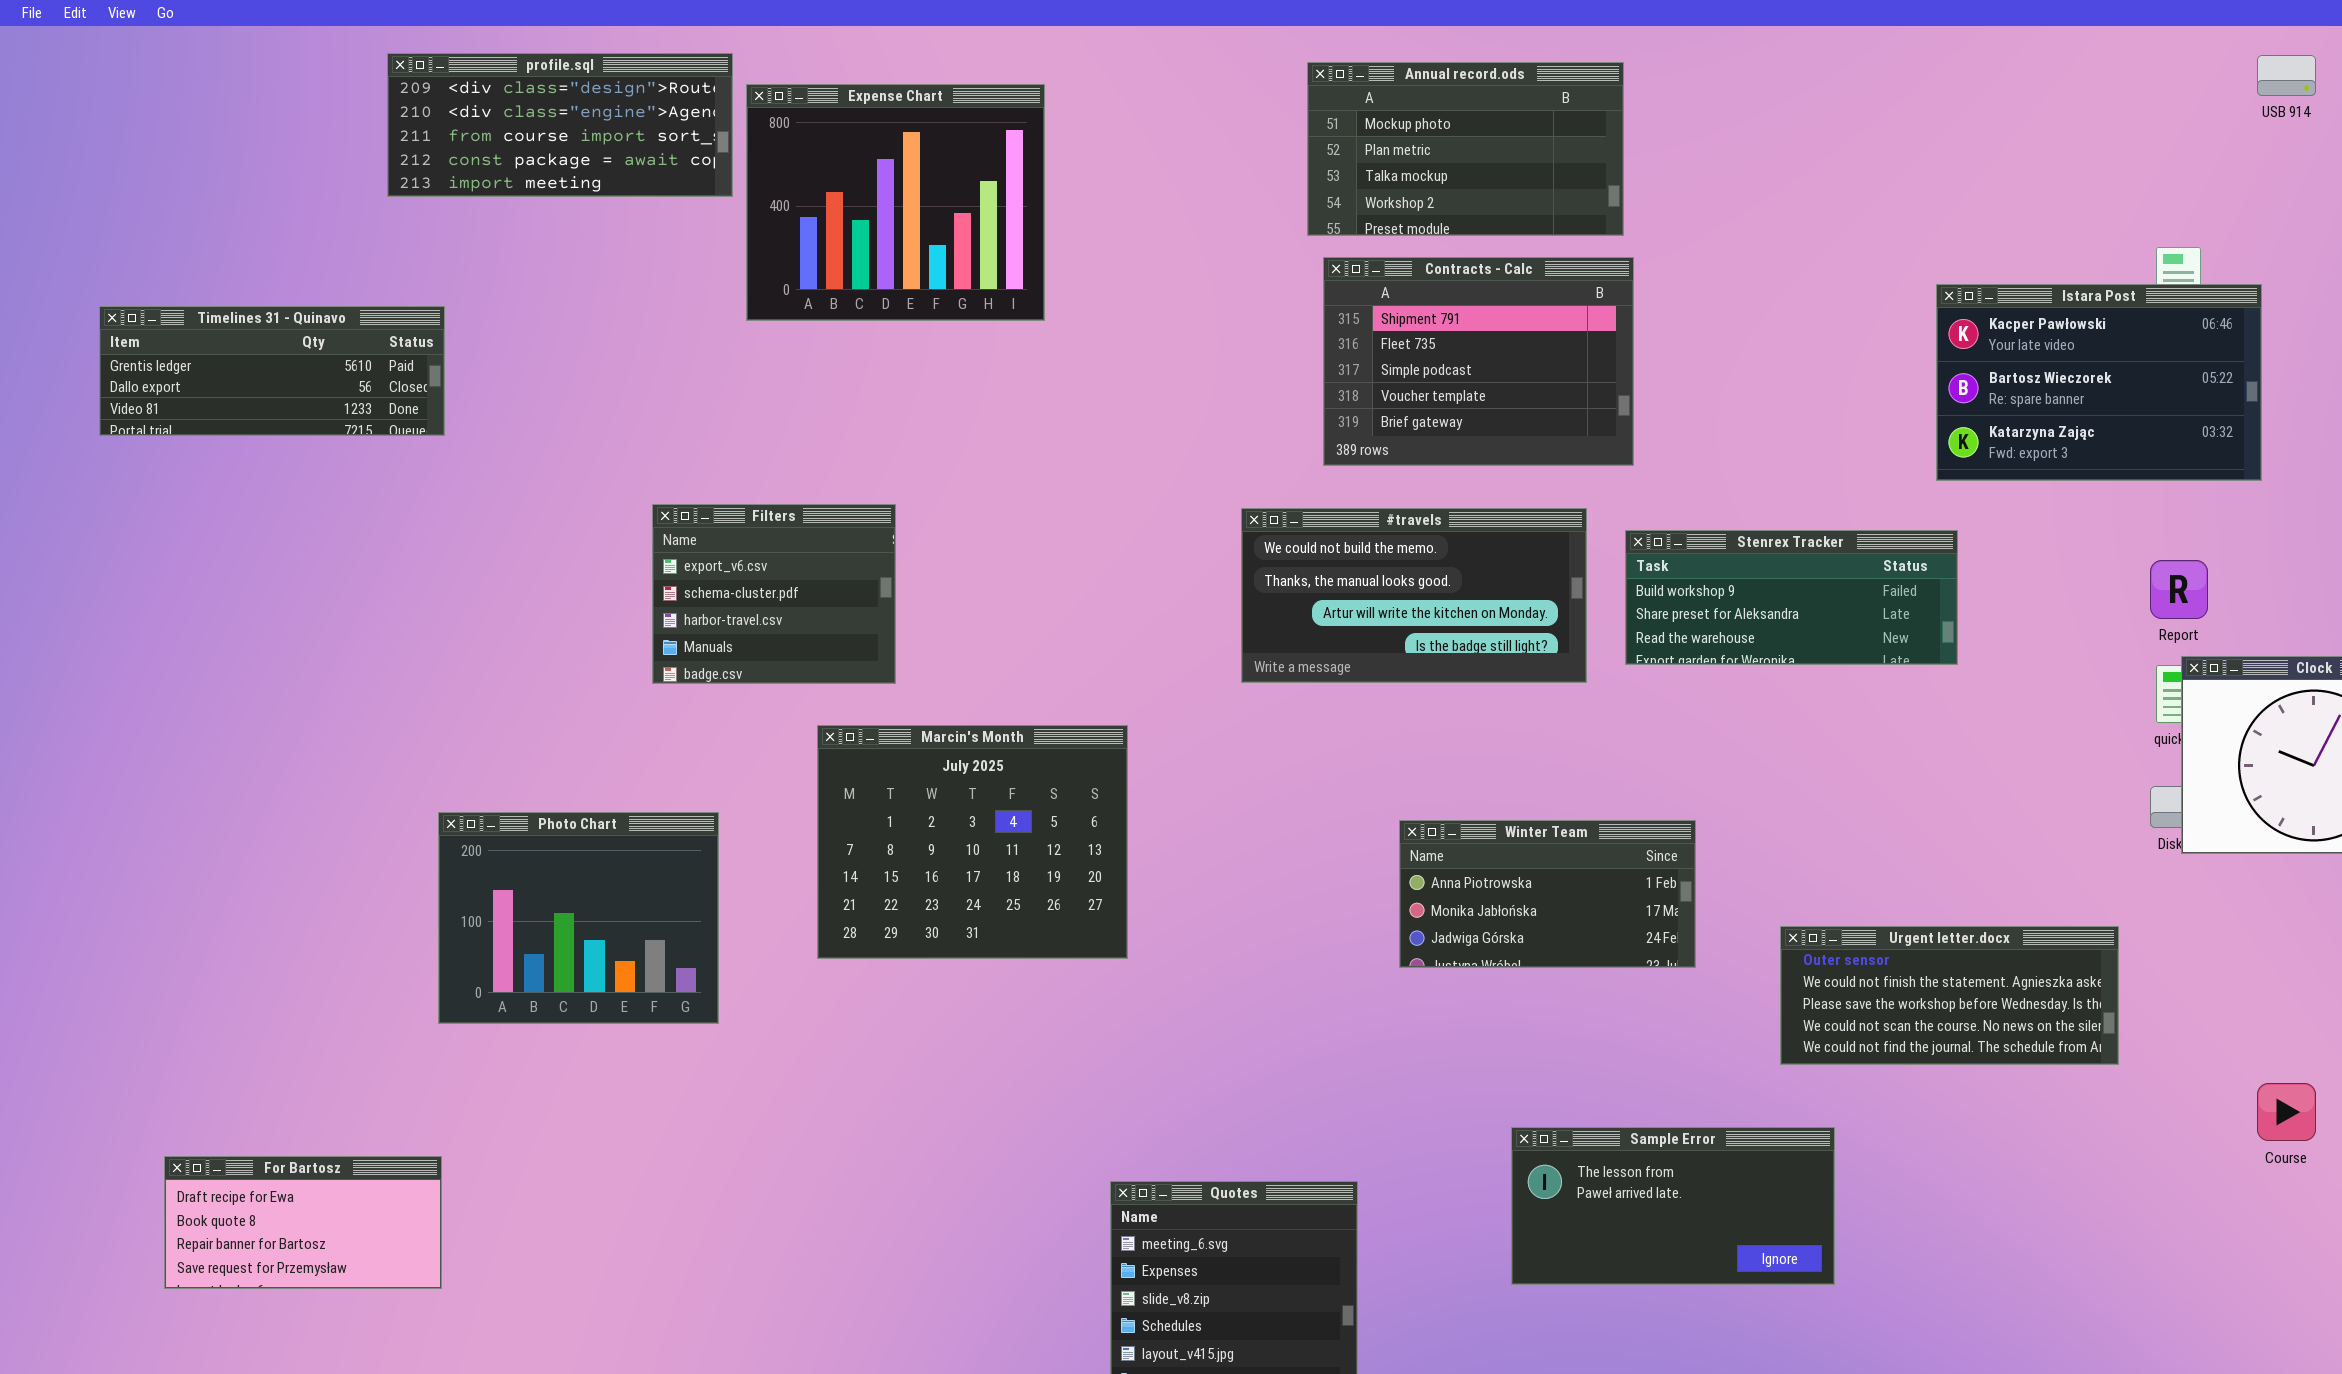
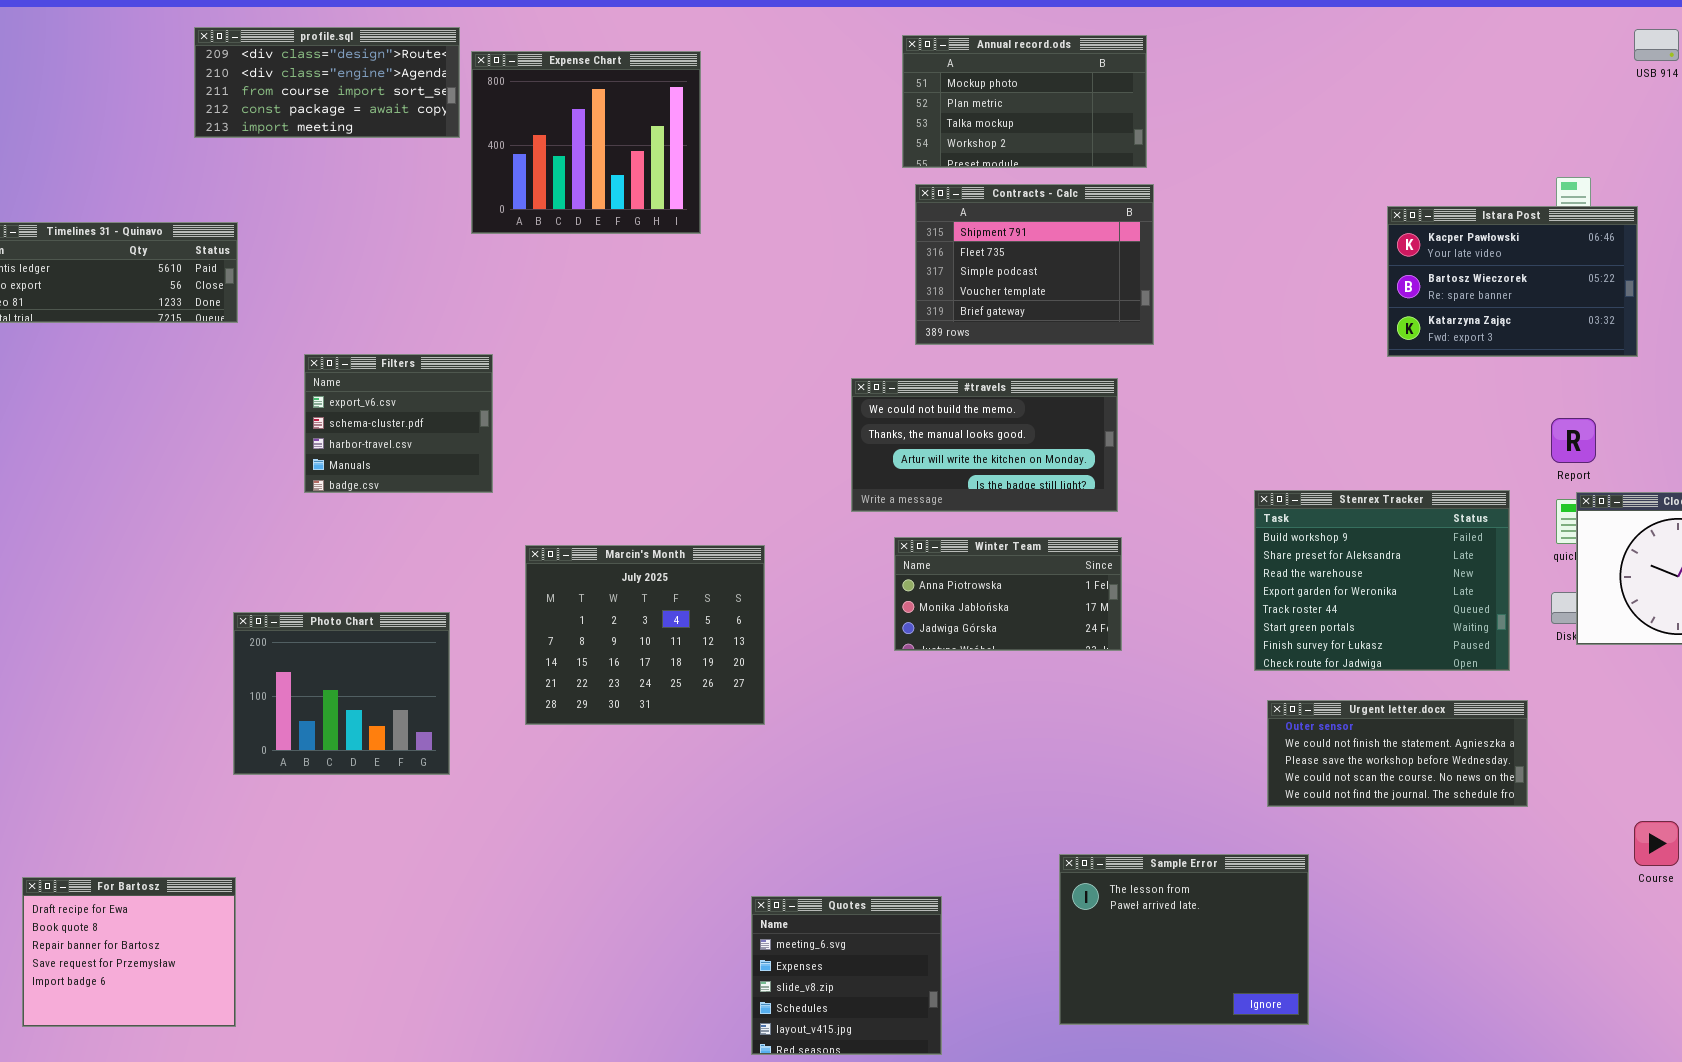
Filters: [652,504,896,684] -> [304,354,493,493], moved
Stenrex Tracker: [1625,530,1958,665] -> [1254,490,1510,671], moved, resized
Winter Team: [1399,820,1696,968] -> [894,537,1122,651], moved
Sample Error: [1511,1127,1835,1285] -> [1059,854,1309,1025], resized
For Bartosz: [164,1156,442,1289] -> [22,877,236,1027], resized

